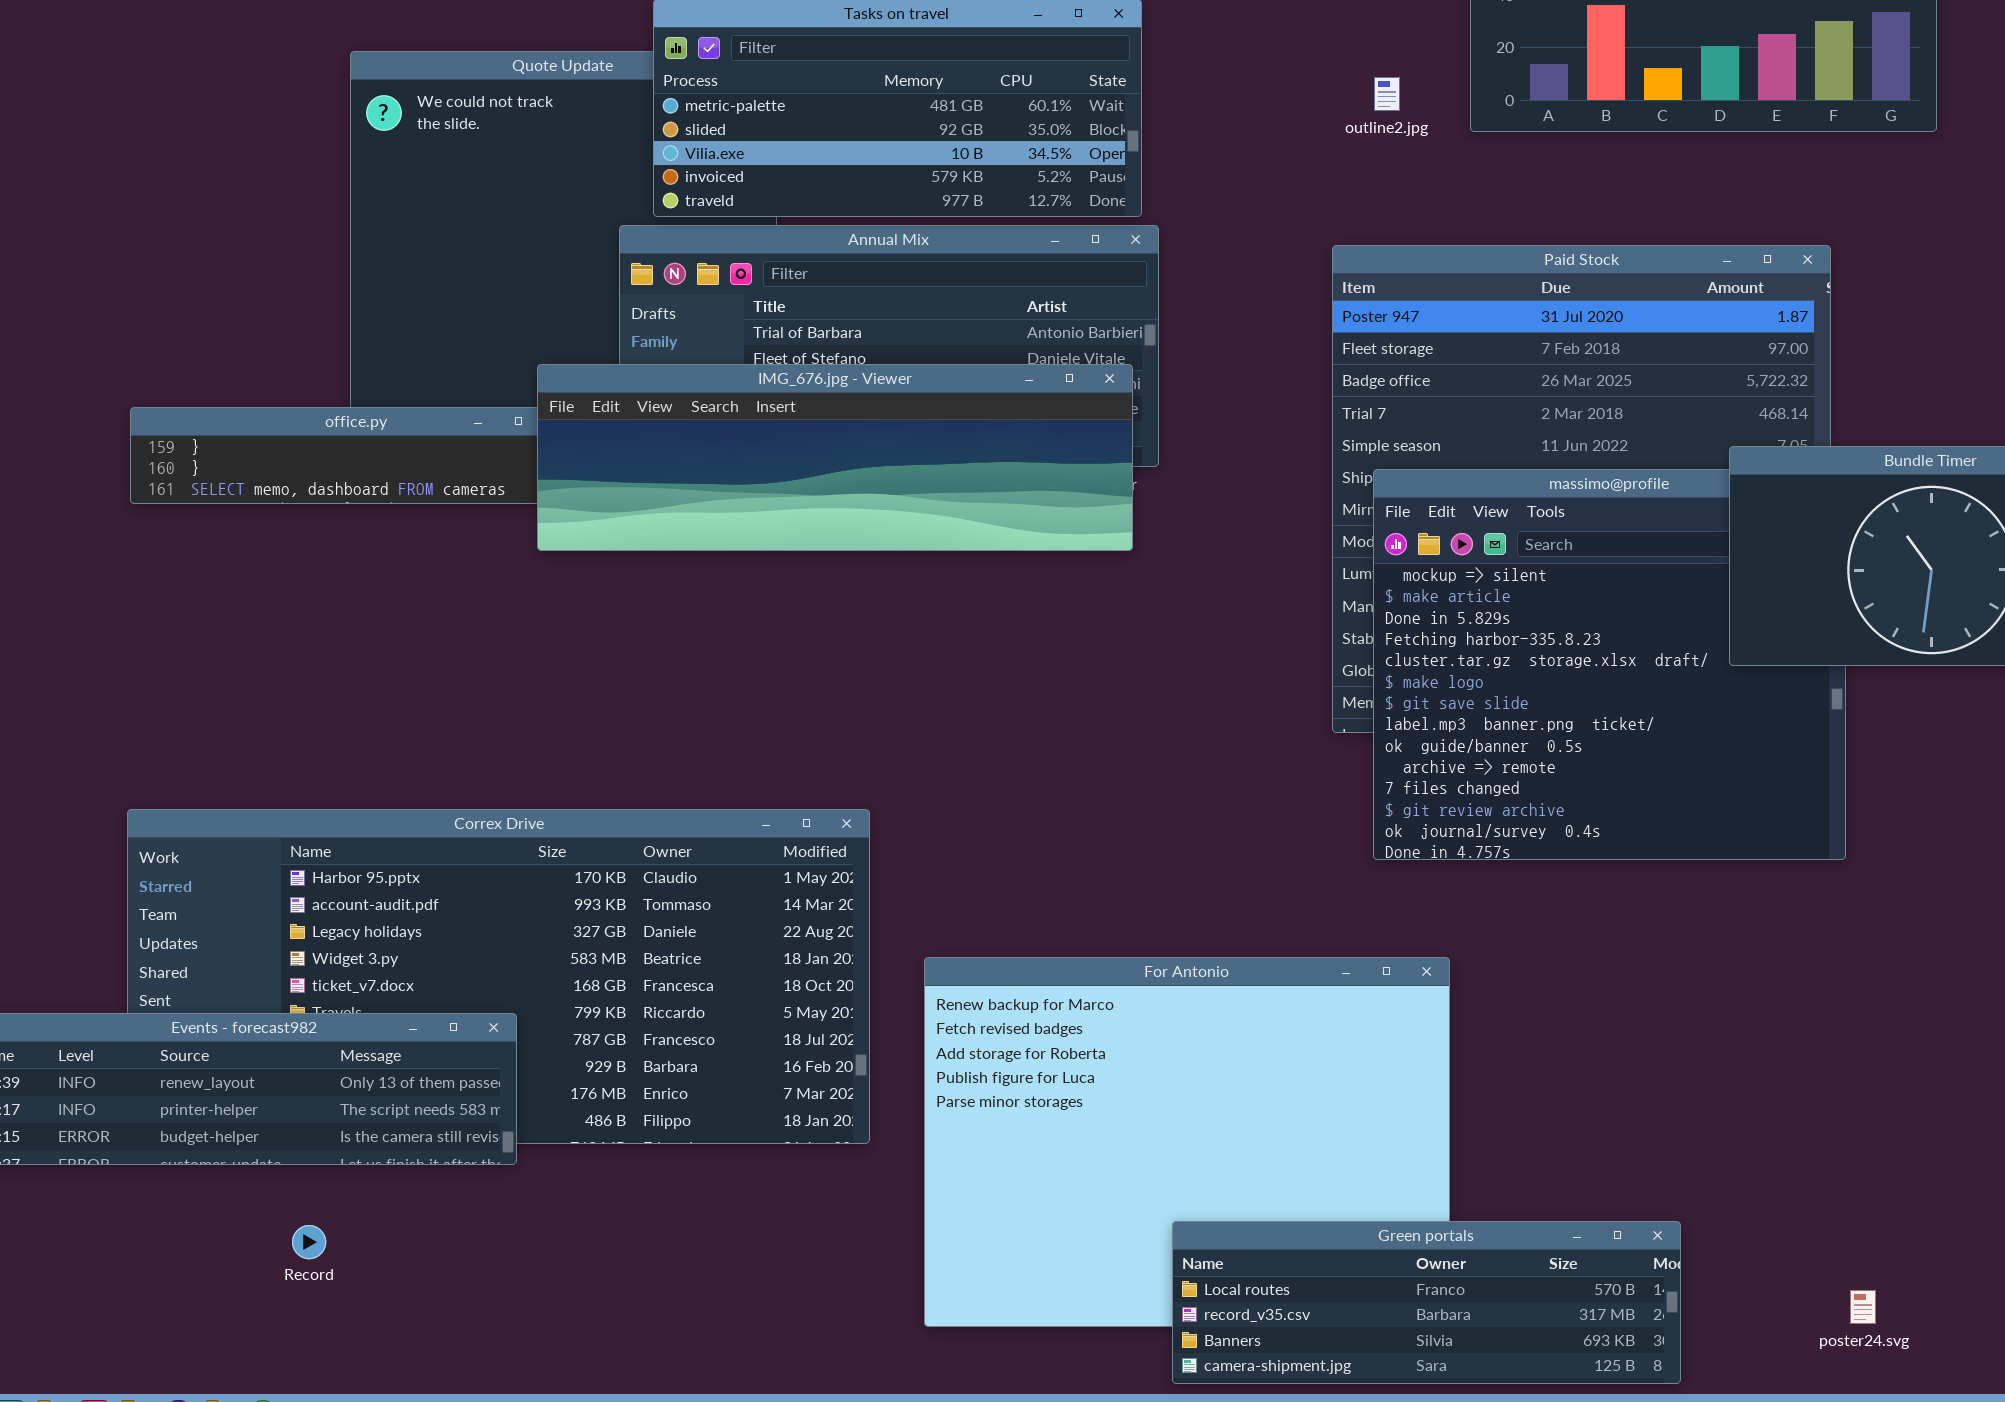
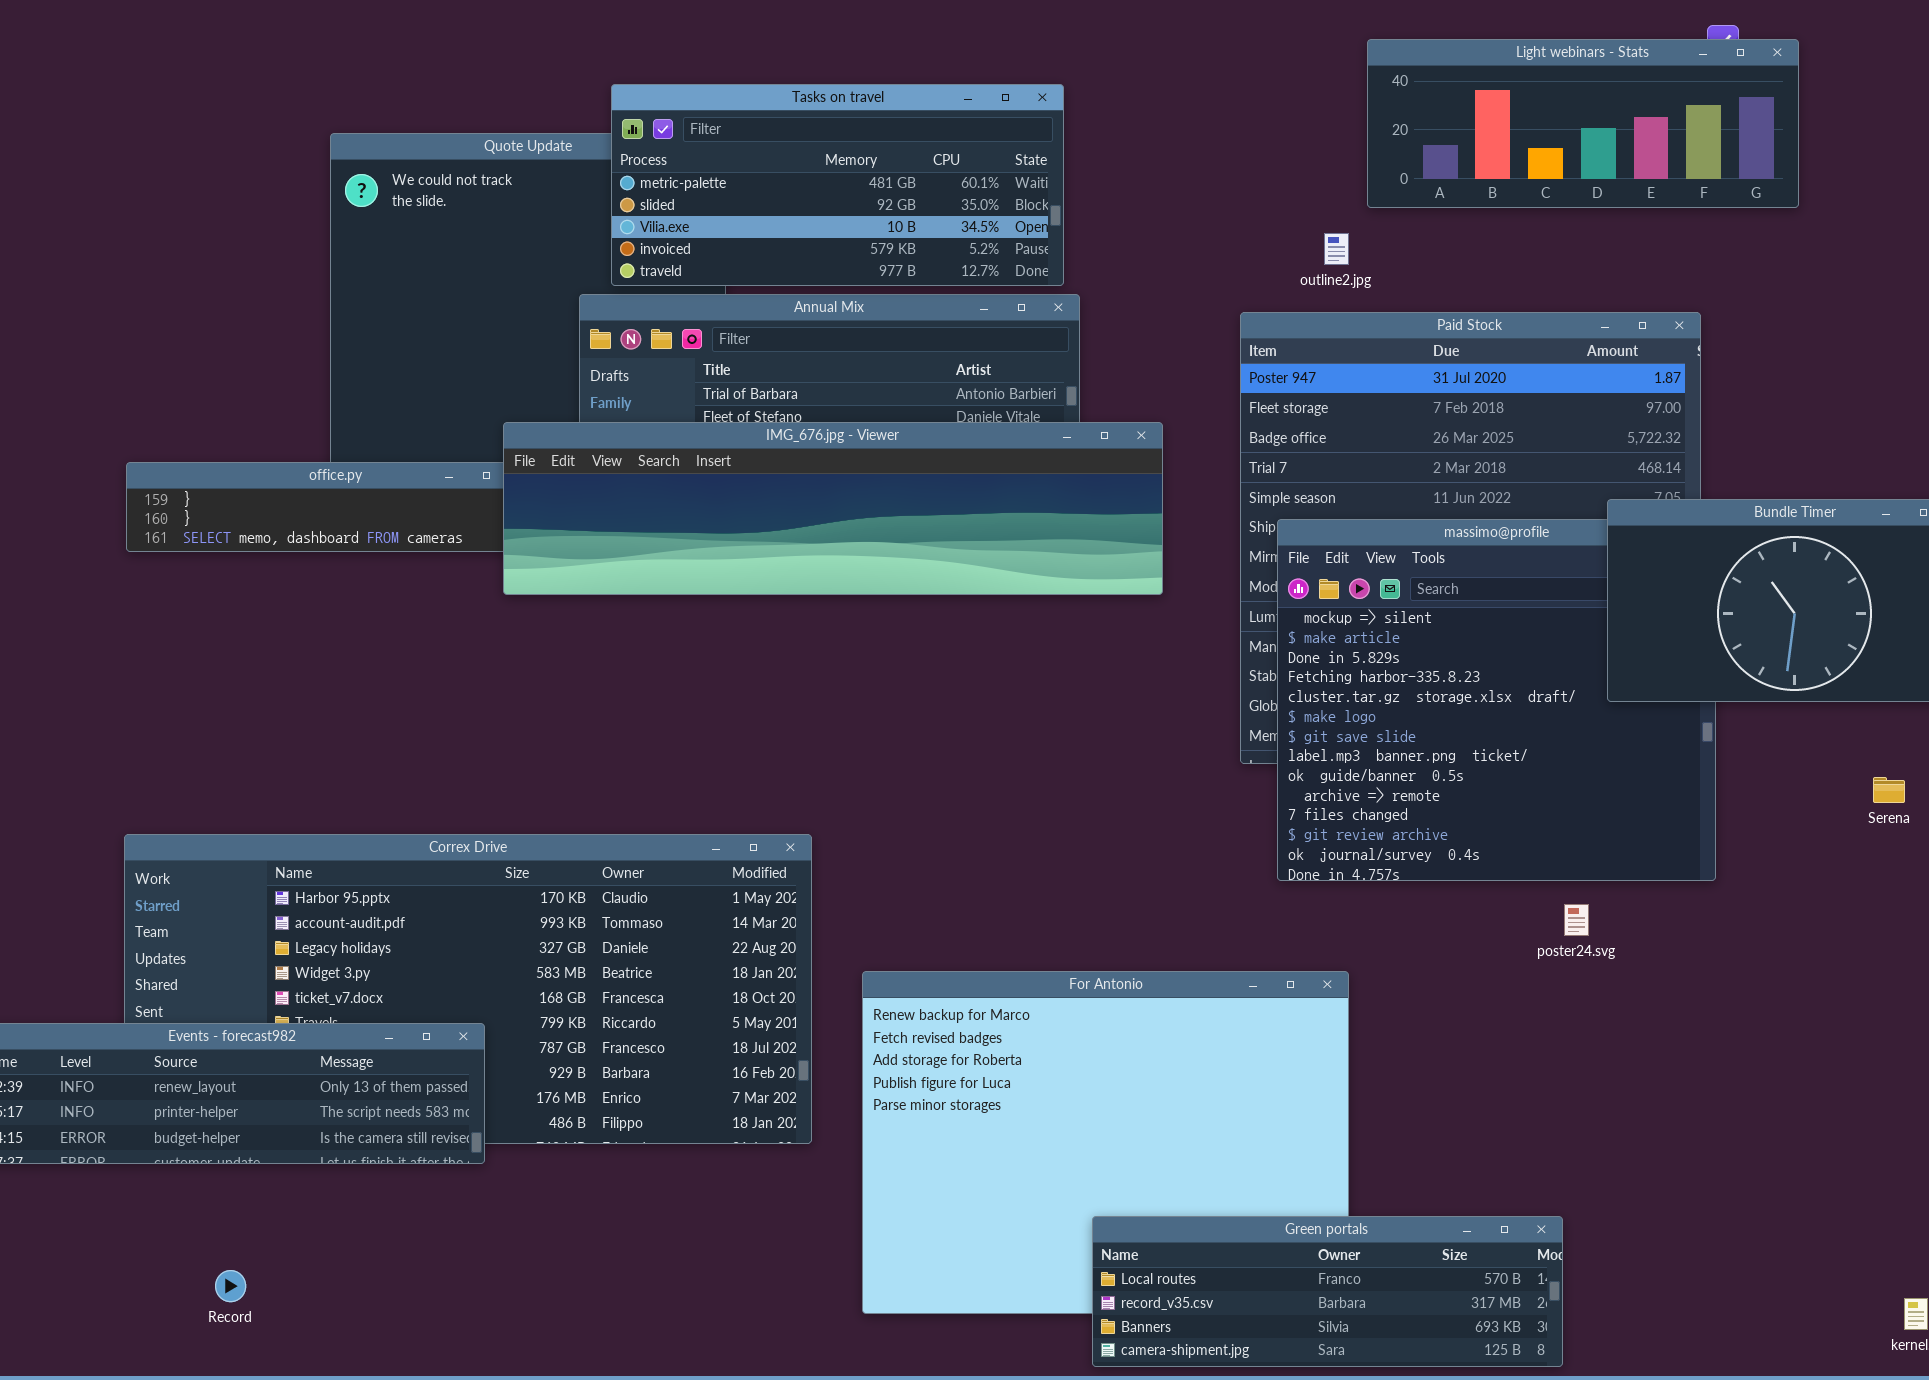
outline2.jpg: [1374,77,1400,111] -> [1324,233,1349,265], moved
IMG_676.jpg - Viewer: [537,364,1133,551] -> [503,422,1163,595], resized
Record: [292,1225,326,1259] -> [215,1270,246,1302], moved
poster24.svg: [1850,1290,1876,1324] -> [1564,904,1589,936], moved

